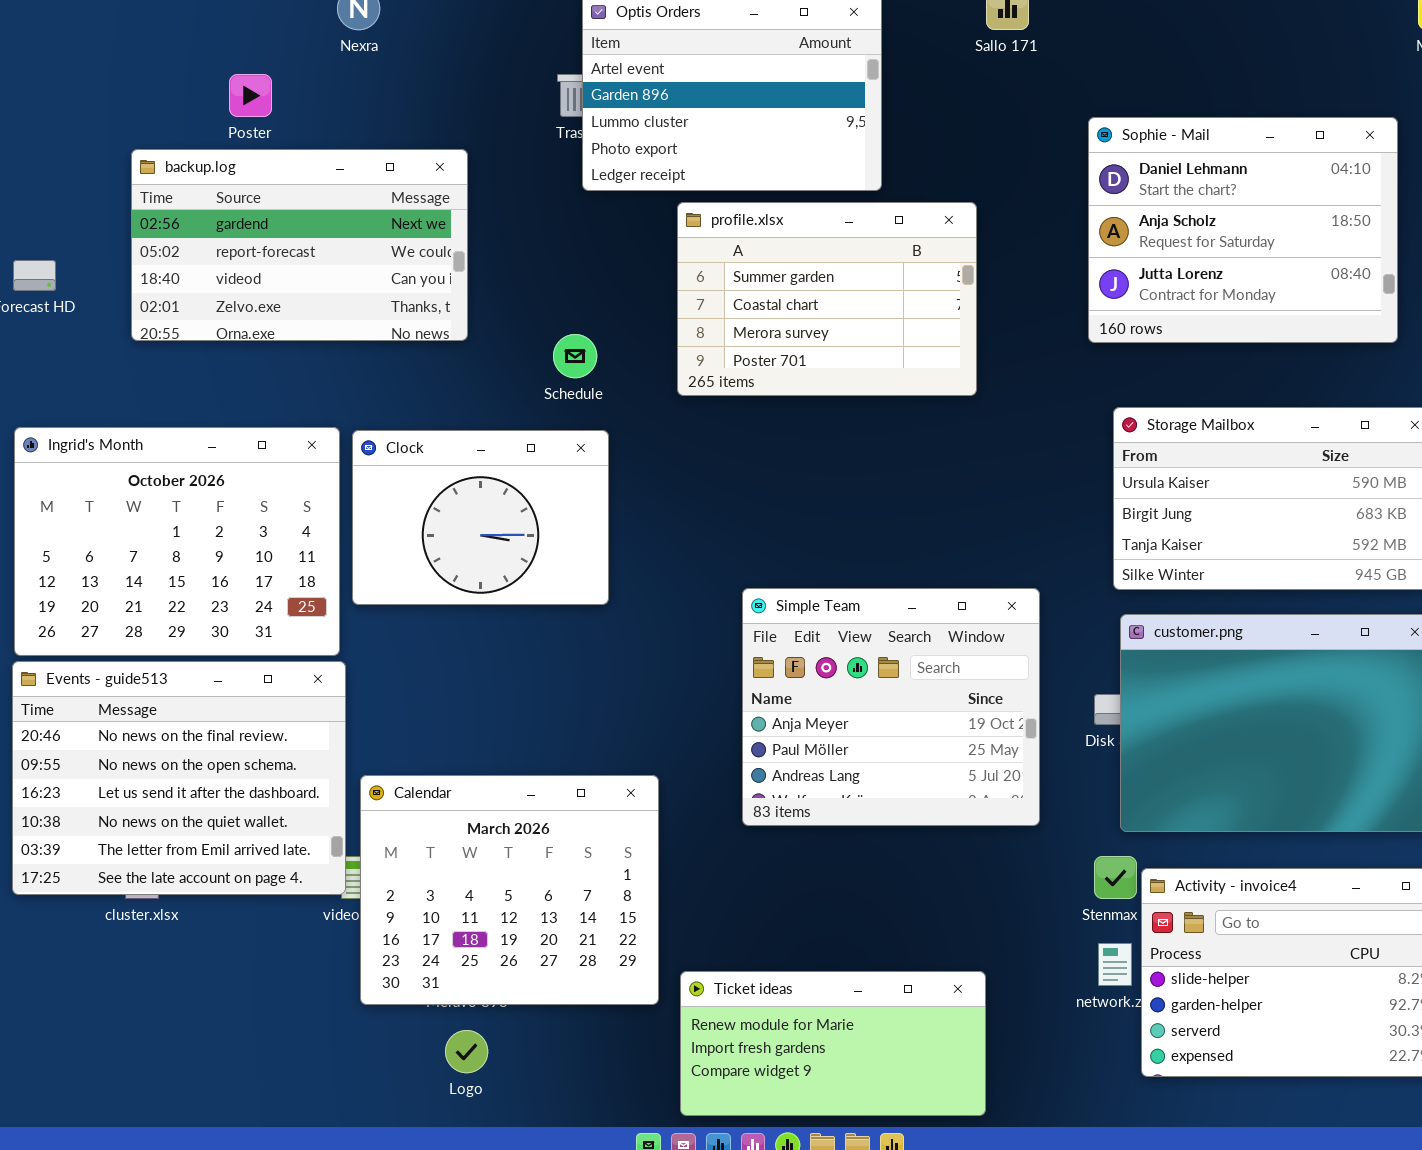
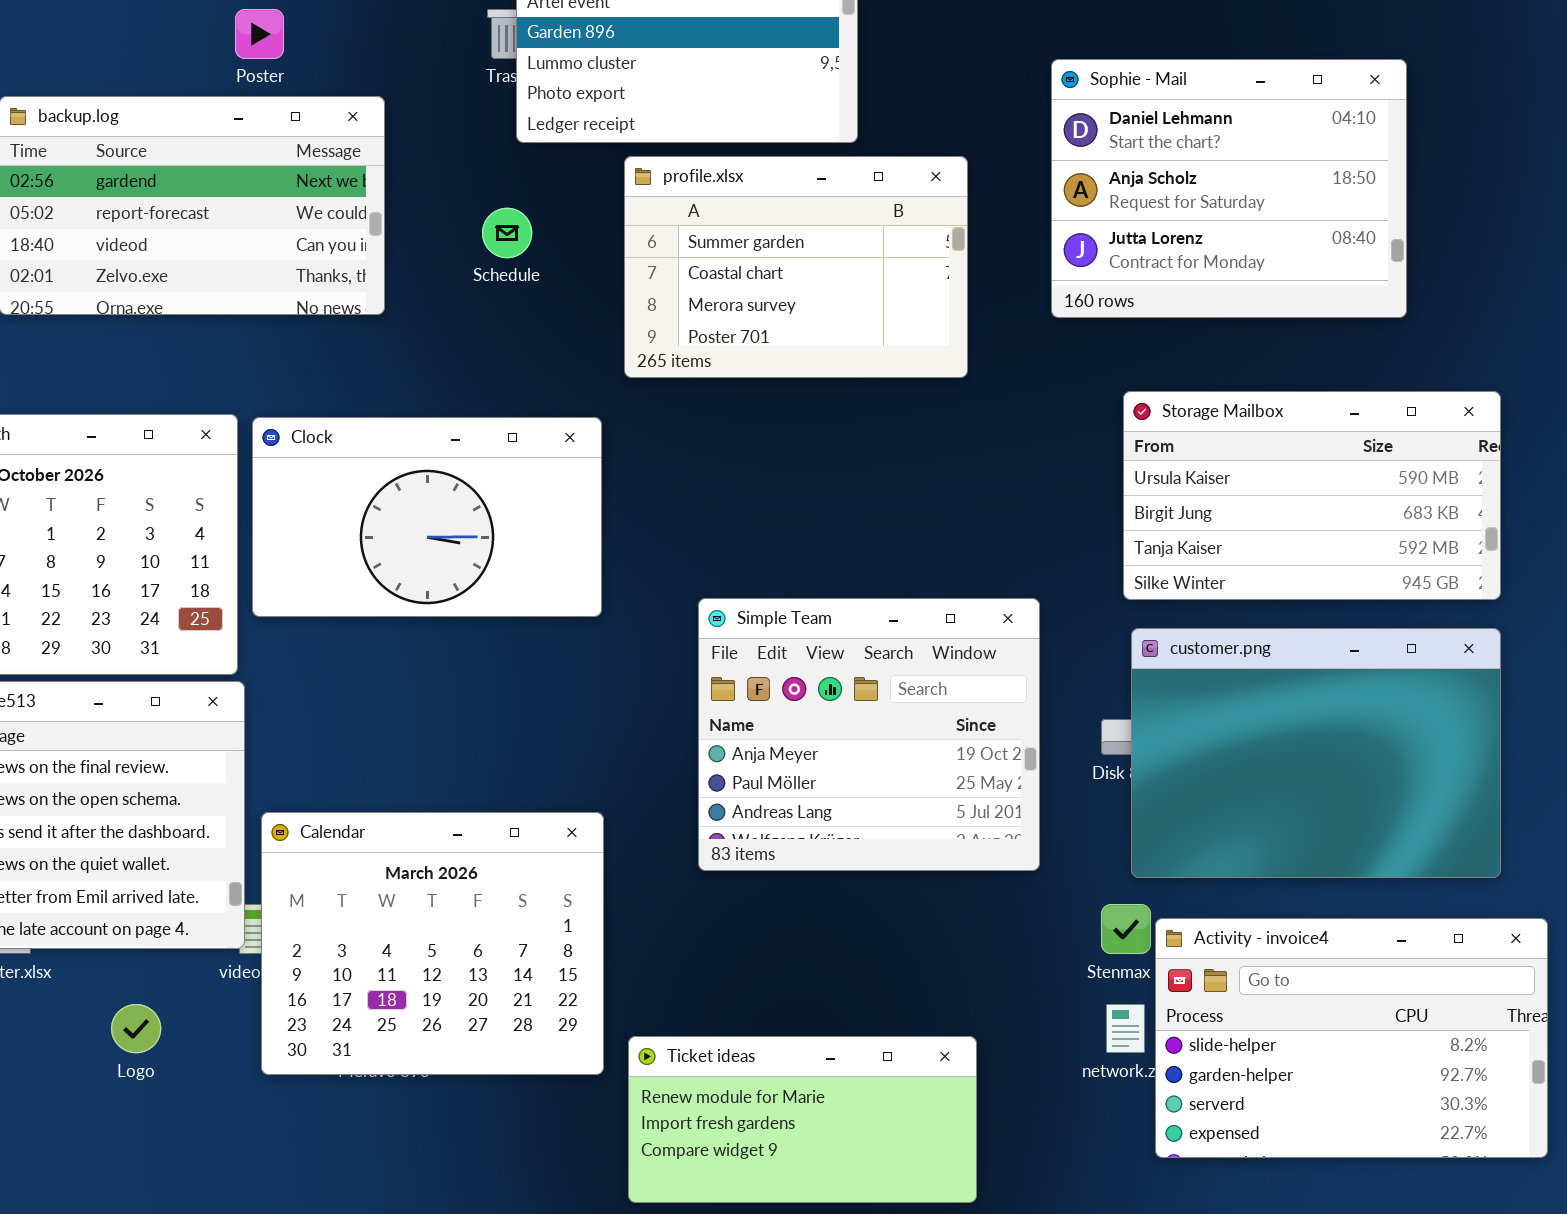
Poster: [229,74,272,117] -> [235,9,284,59], moved
Sophie - Mail: [1088,117,1398,343] -> [1051,59,1407,318], moved
Schedule: [553,334,597,378] -> [482,208,532,258], moved
Clock: [352,430,609,605] -> [252,417,602,617], resized
Logo: [445,1030,488,1073] -> [111,1004,161,1053], moved

